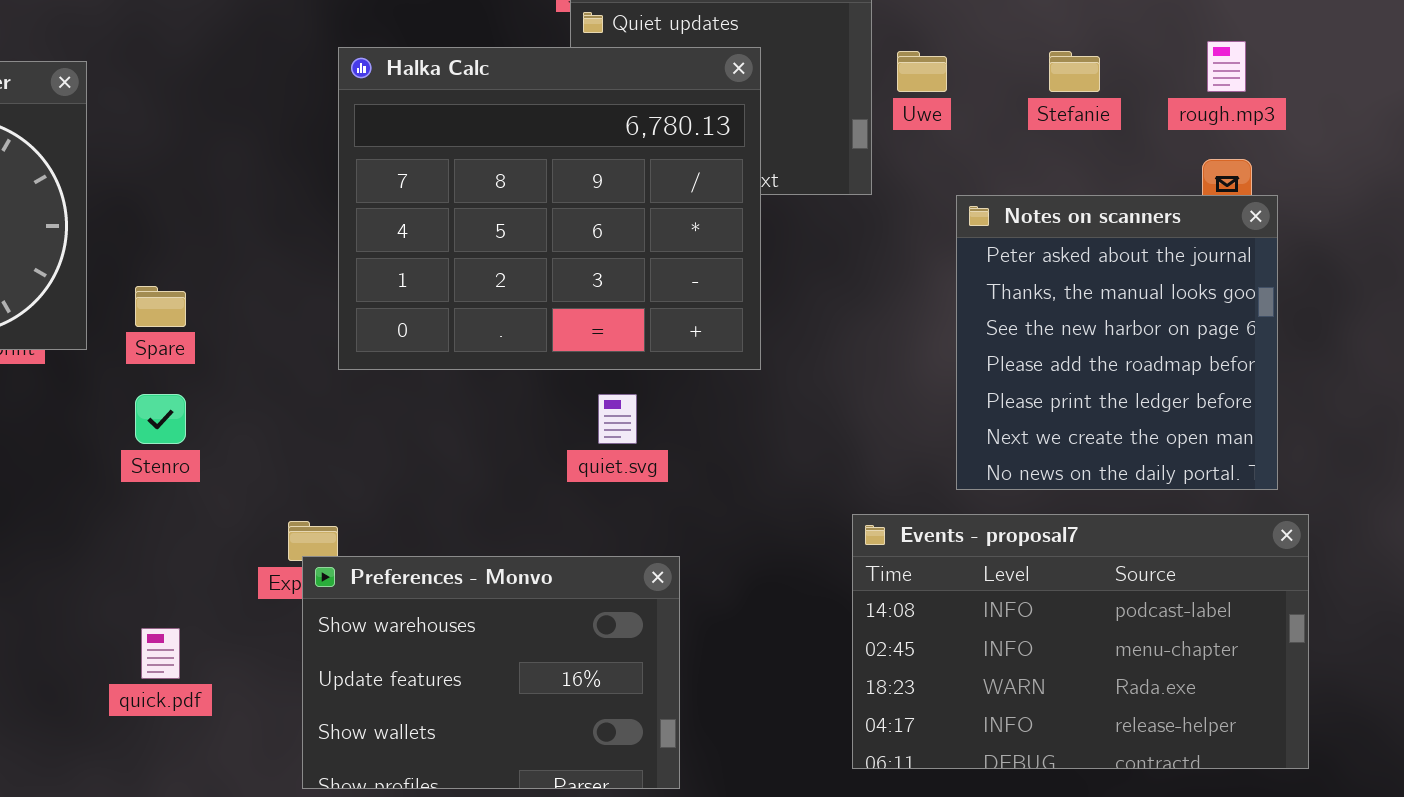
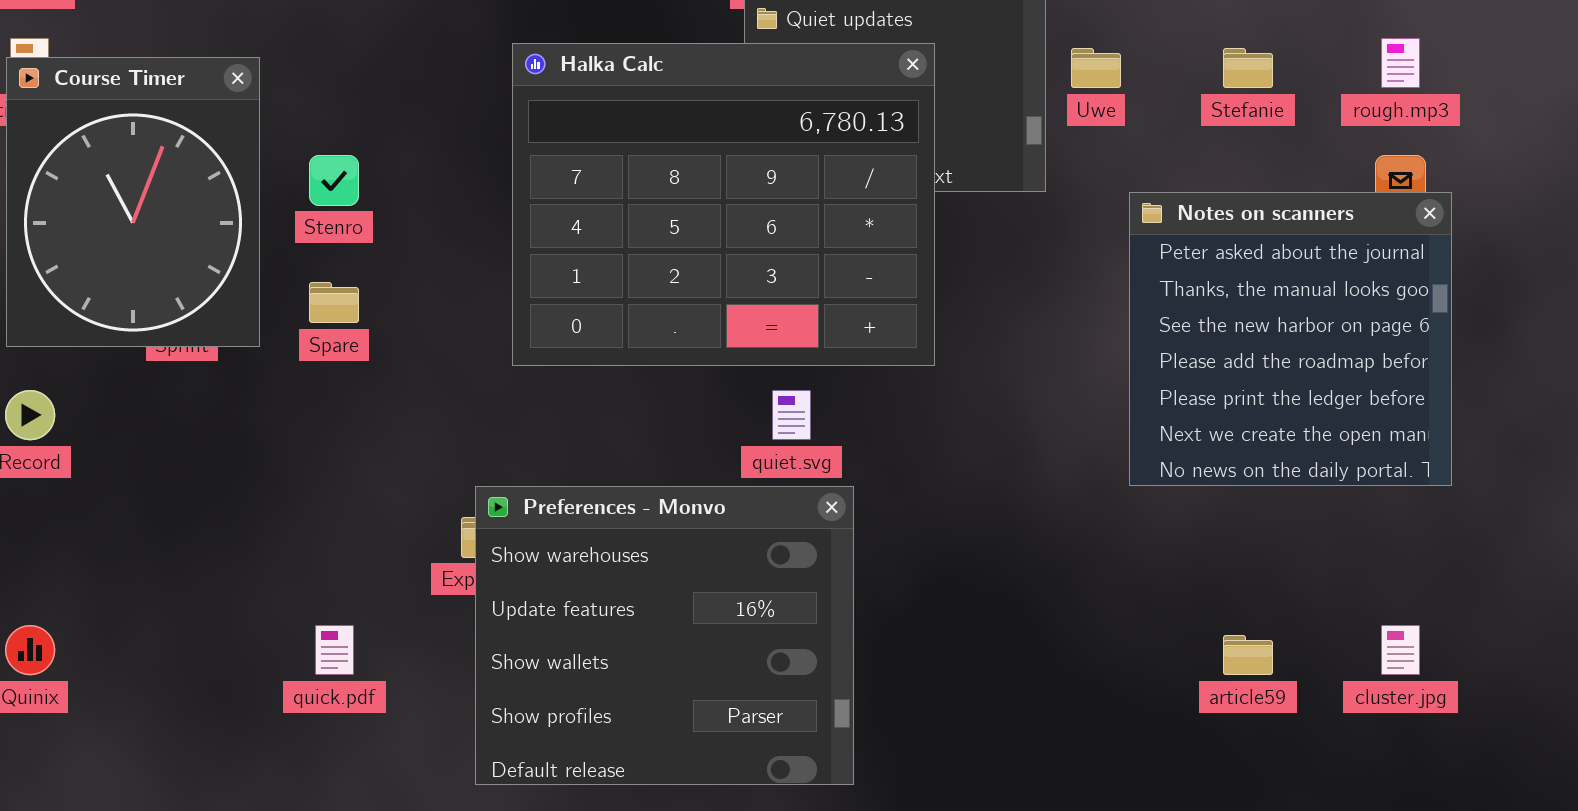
Stenro: [135,394,186,444] -> [309,155,359,206], moved
Events - proposal7: [852,514,1309,769] -> none, closed
Preferences - Monvo: [302,556,680,789] -> [475,486,854,785], resized

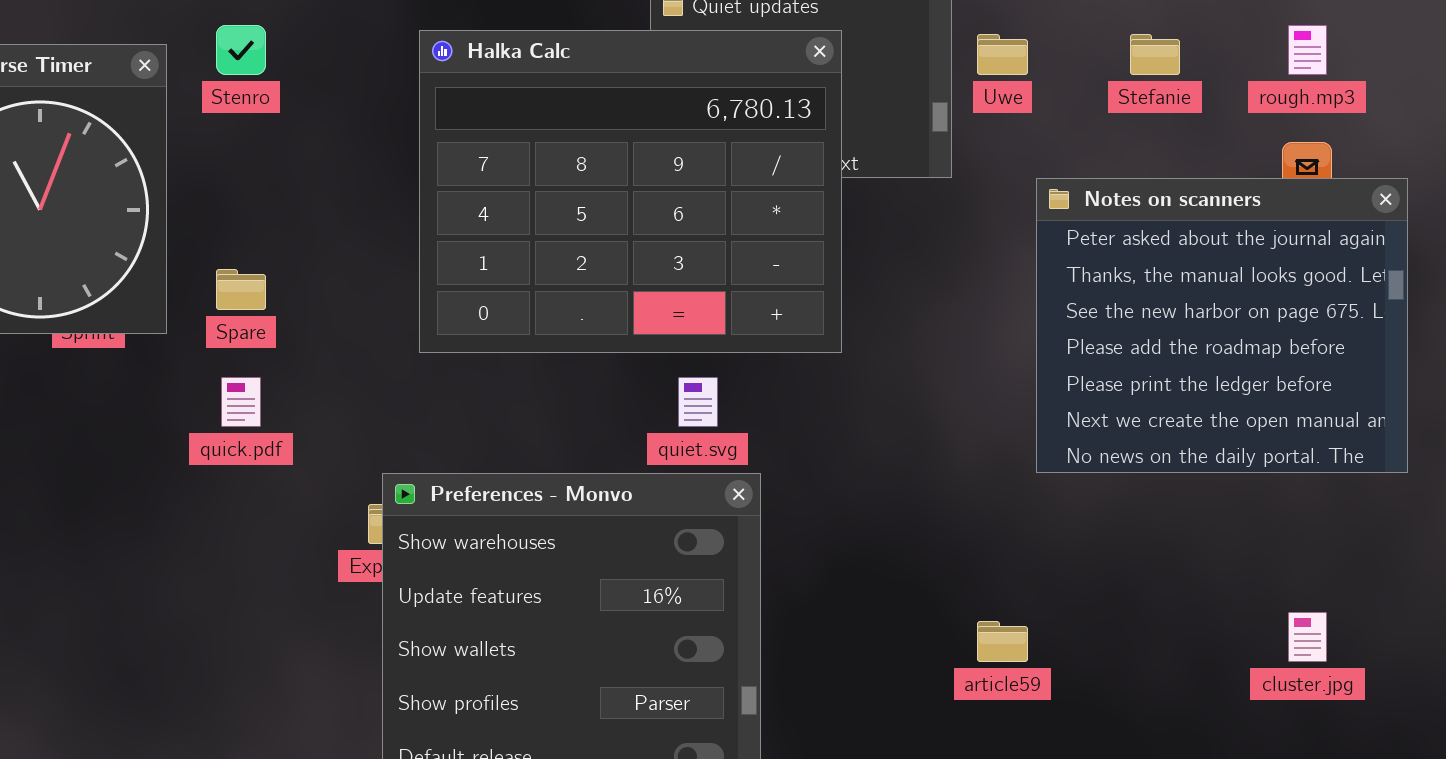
Stenro: [309,155,359,206] -> [216,25,266,75], moved
Notes on scanners: [1129,192,1452,486] -> [1036,178,1408,473], resized
quick.pdf: [315,625,354,675] -> [221,377,261,427], moved
article59: [1223,635,1273,675] -> [977,621,1028,662], moved

